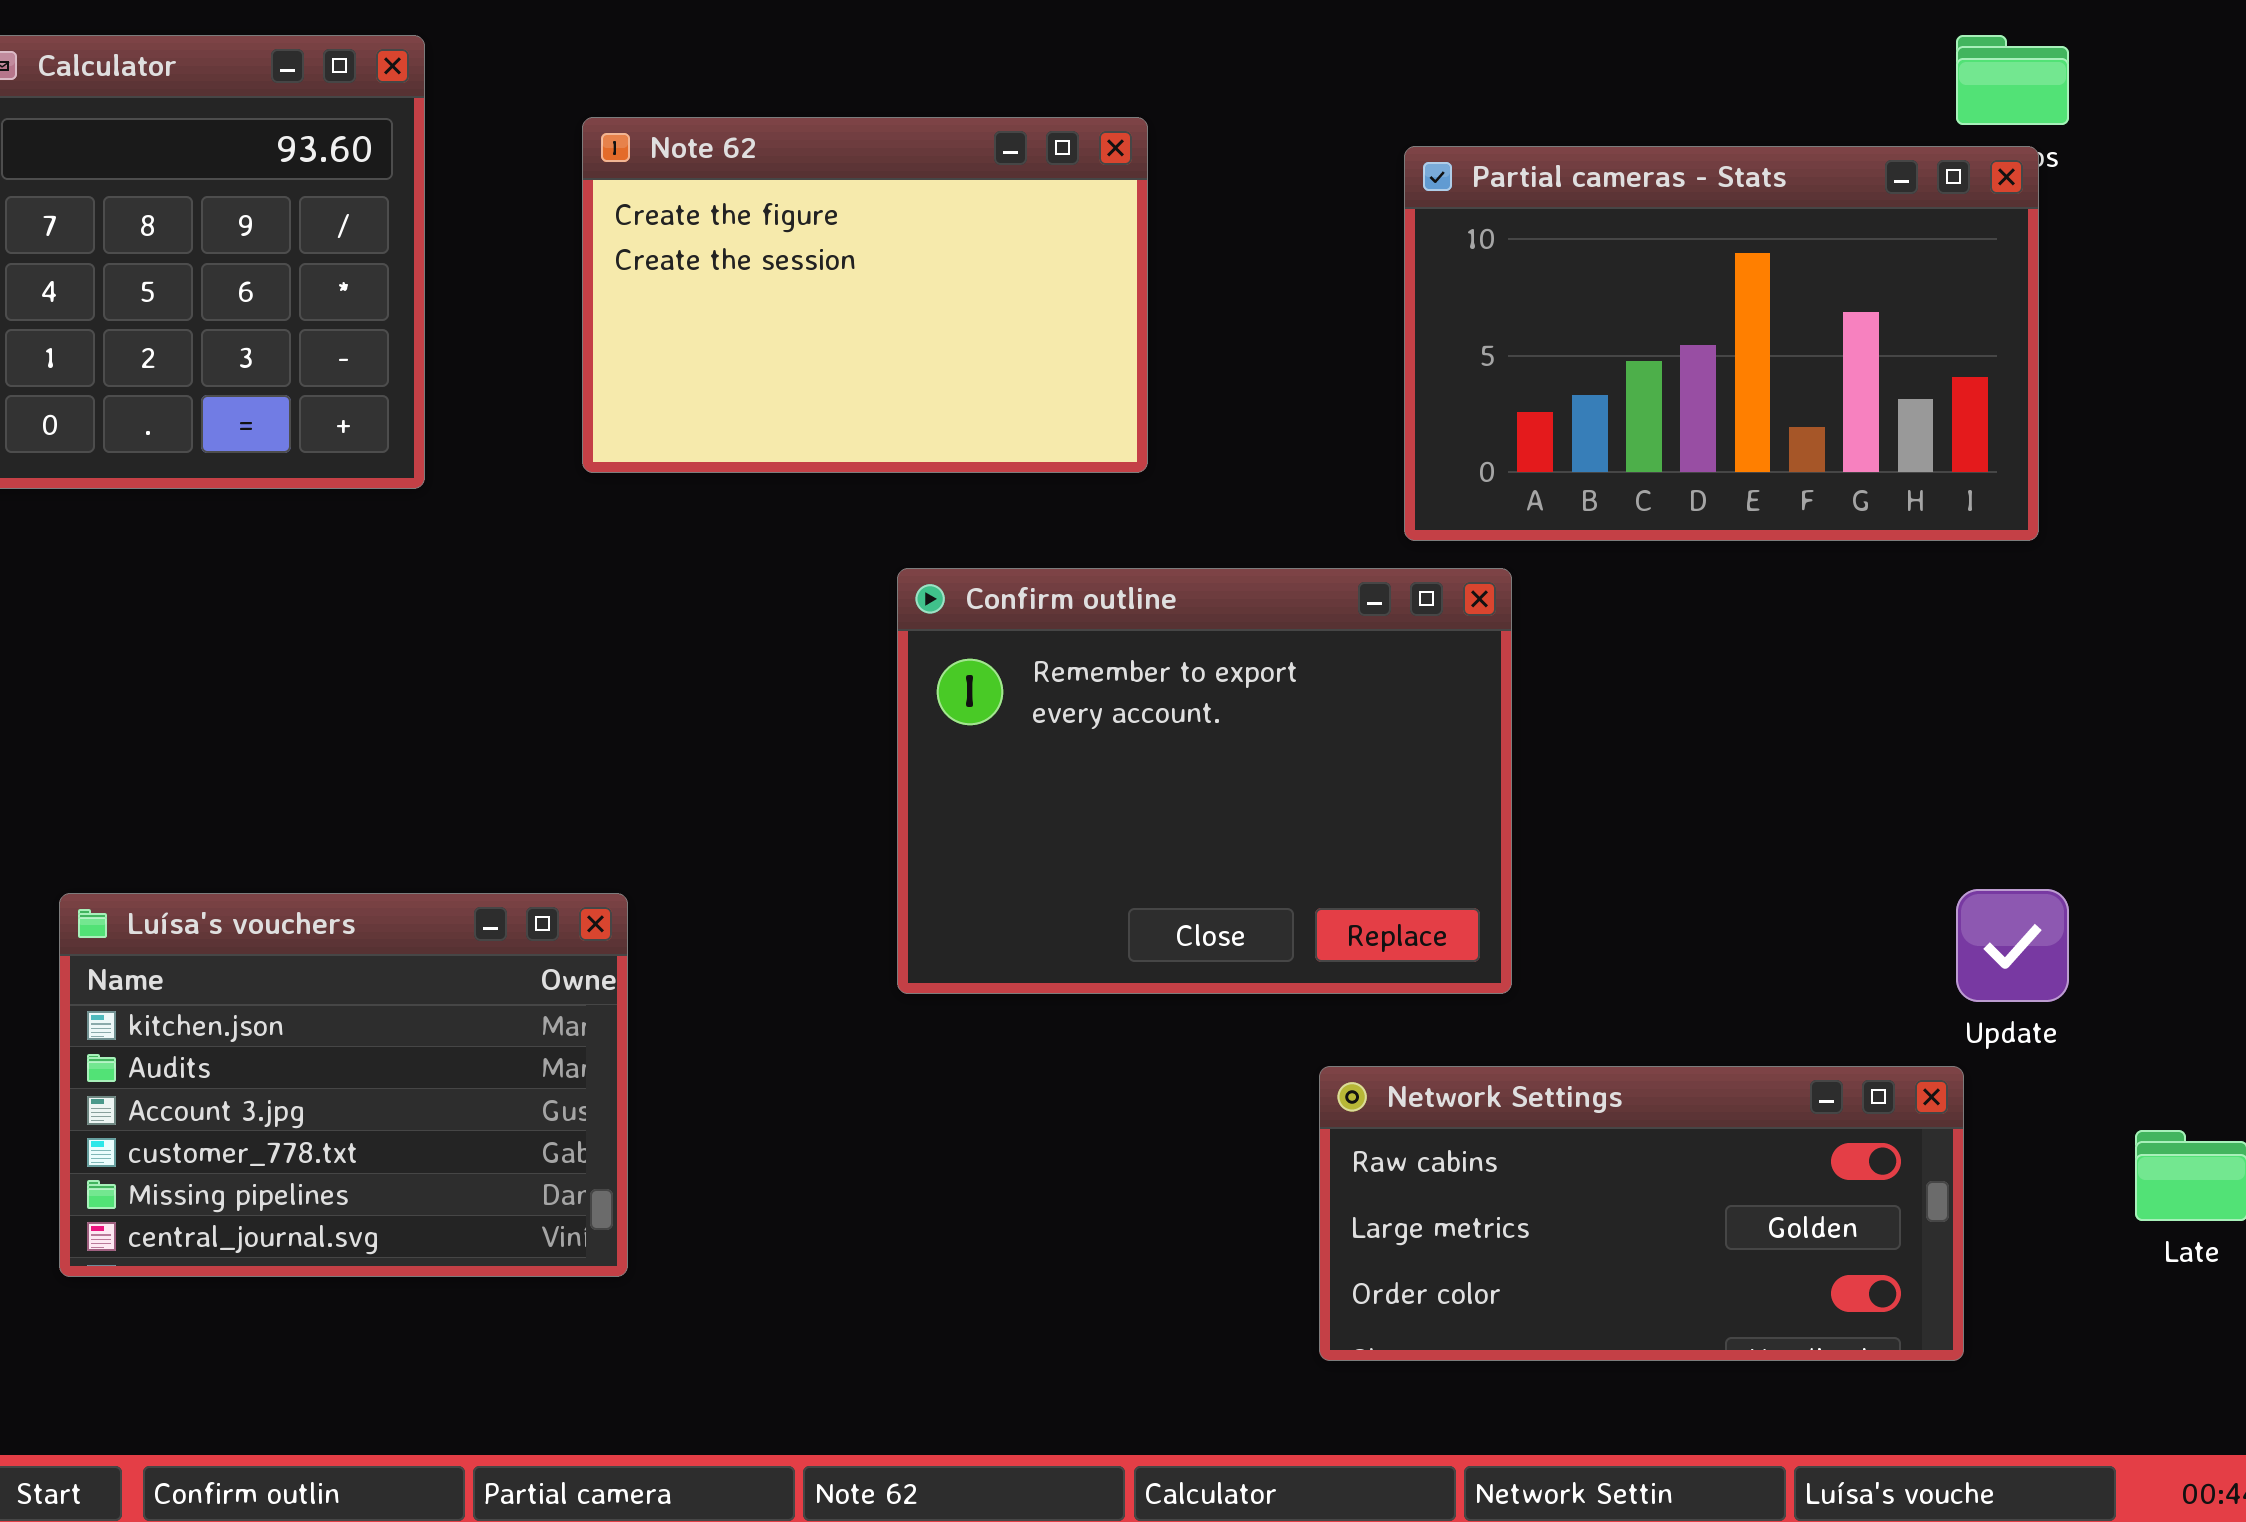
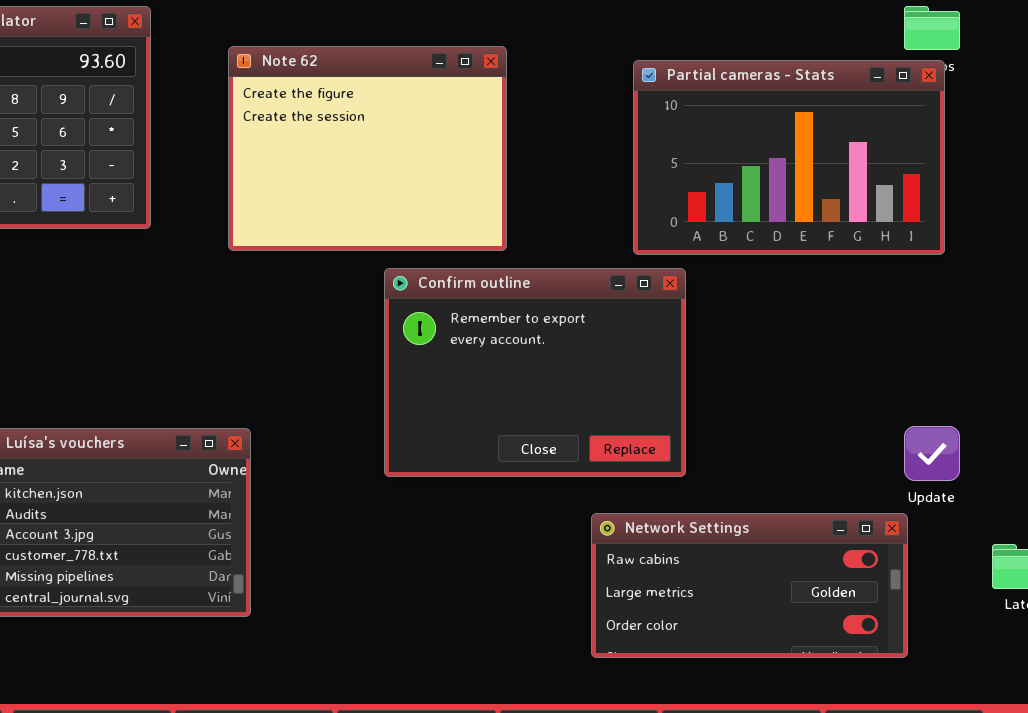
Note 62: [582,117,1148,473] -> [228,46,507,251], resized

